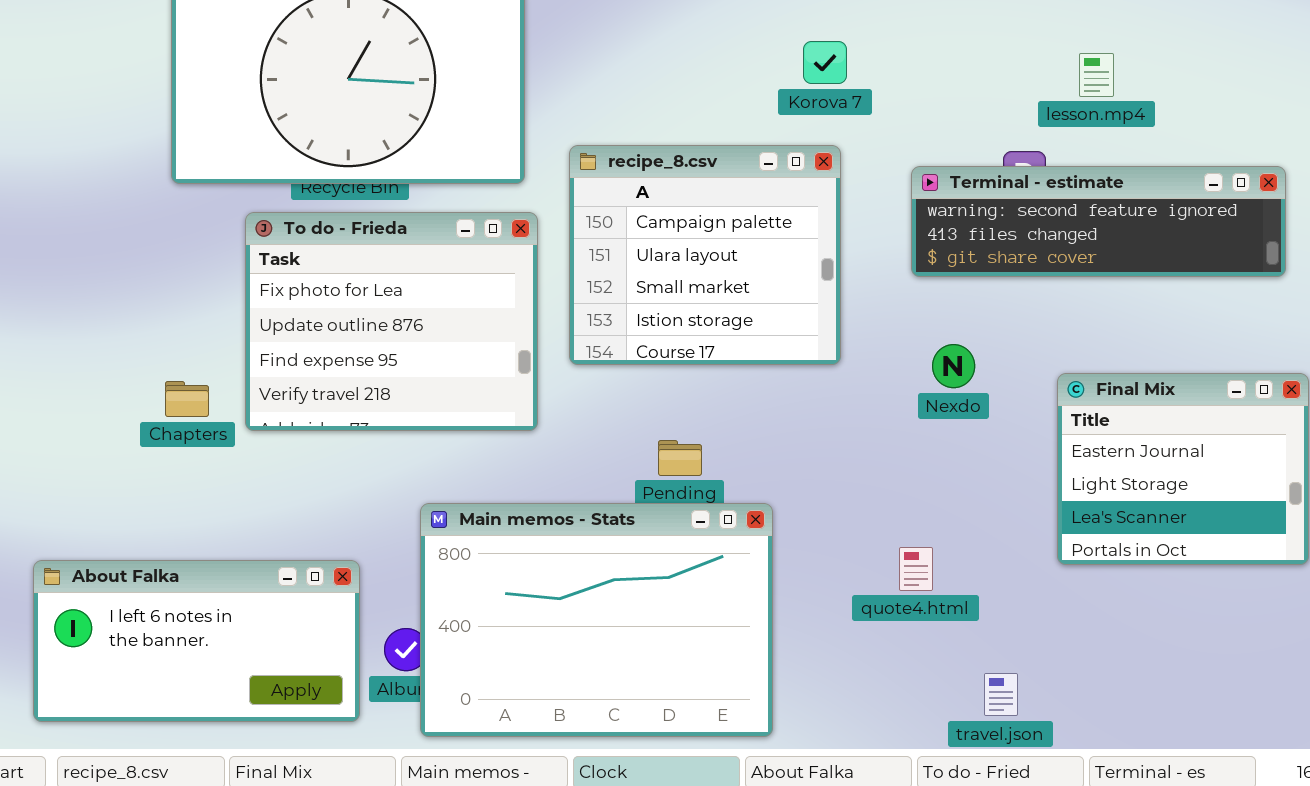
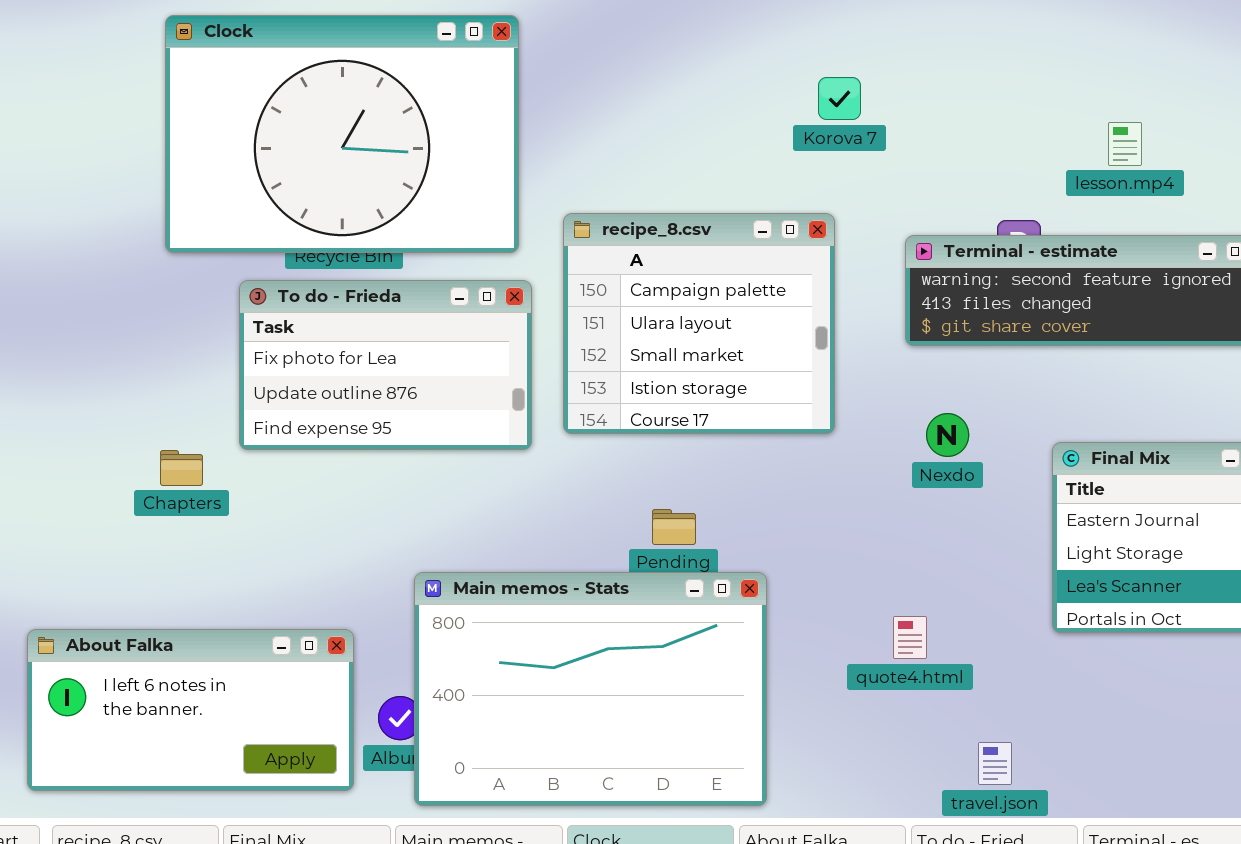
Korova 7: [803,41,847,84] -> [818,77,861,120], moved
lesson.mp4: [1079,53,1114,97] -> [1108,122,1142,166], moved
To do - Frieda: [245,212,538,431] -> [239,280,532,450], resized

